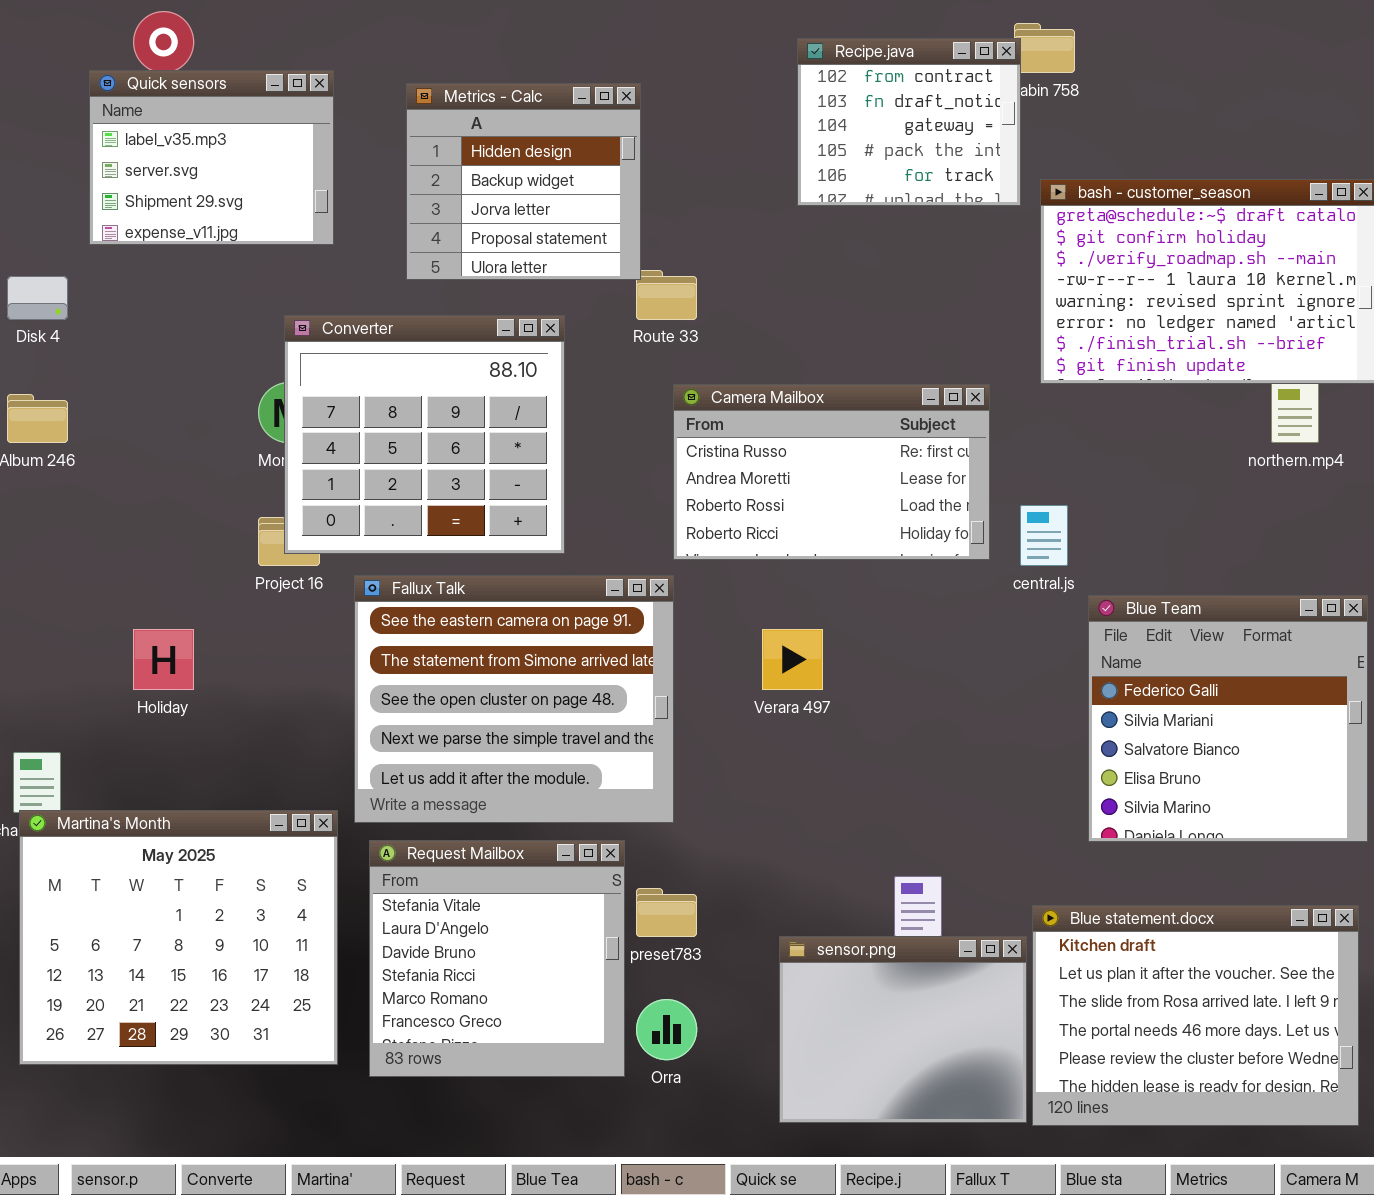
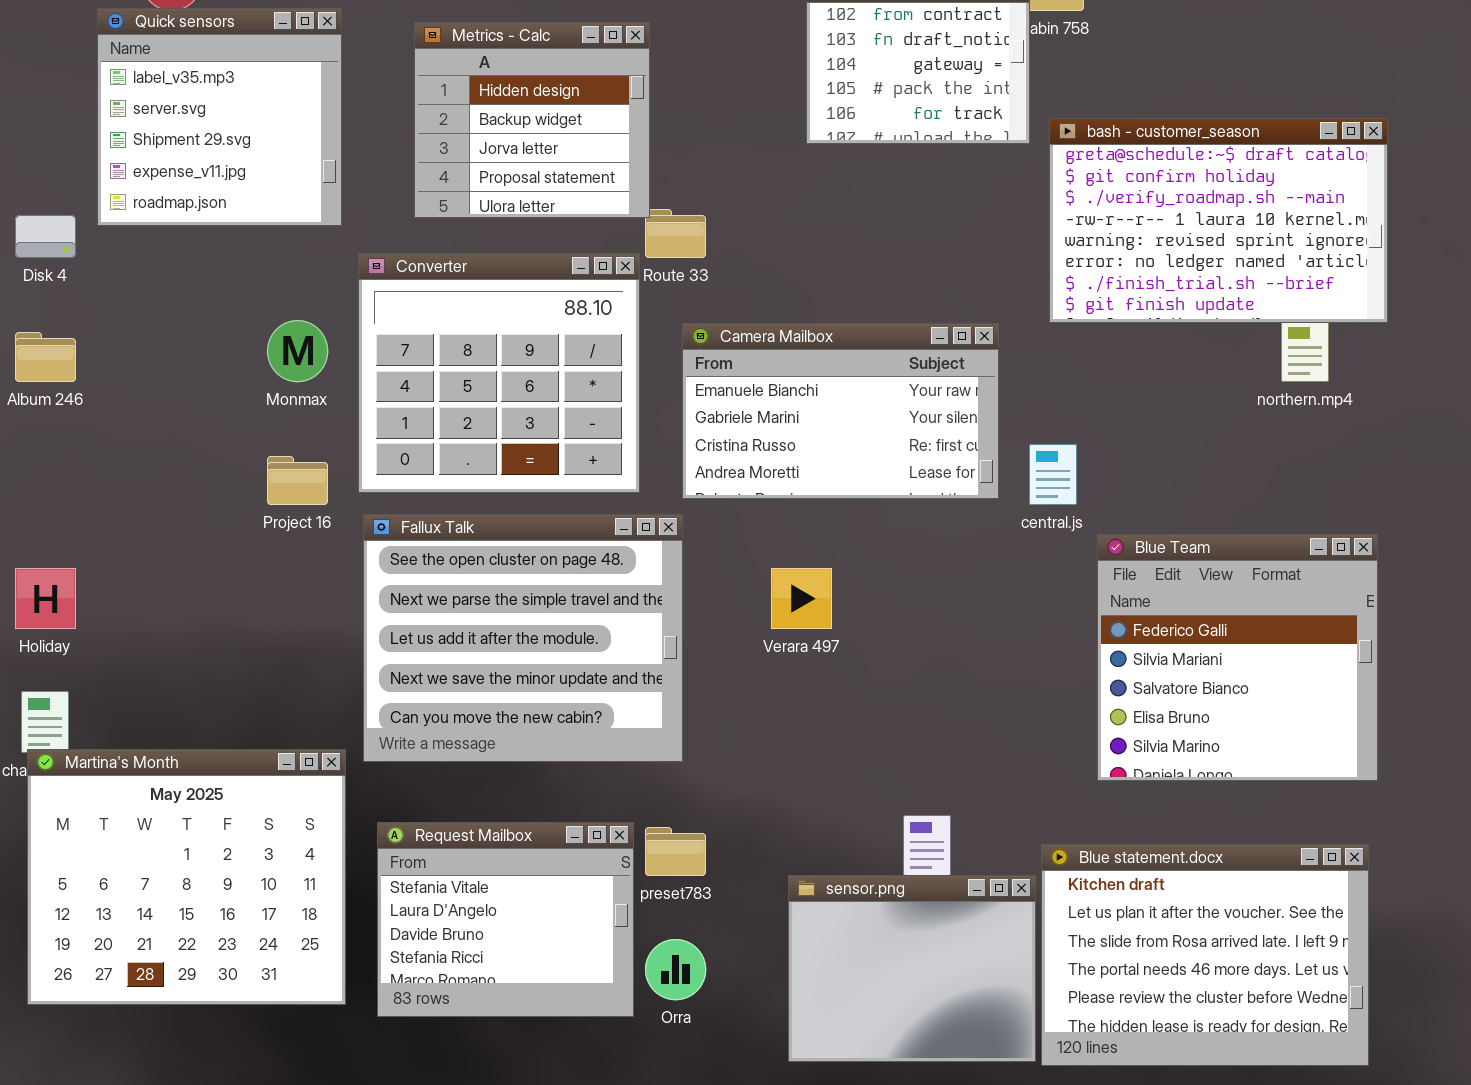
Quick sensors: [89,70,334,245] -> [97,8,342,226], resized
Converter: [284,315,565,554] -> [358,253,640,493], moved
Camera Mailbox: [673,384,990,560] -> [682,323,999,499], scrolled up 2 rows
Fallux Talk: [354,575,674,823] -> [363,514,683,762], scrolled down 2 rows
Holiday: [133,629,194,690] -> [15,568,76,629], moved
Request Mailbox: [369,840,625,1077] -> [377,822,634,1017], resized

